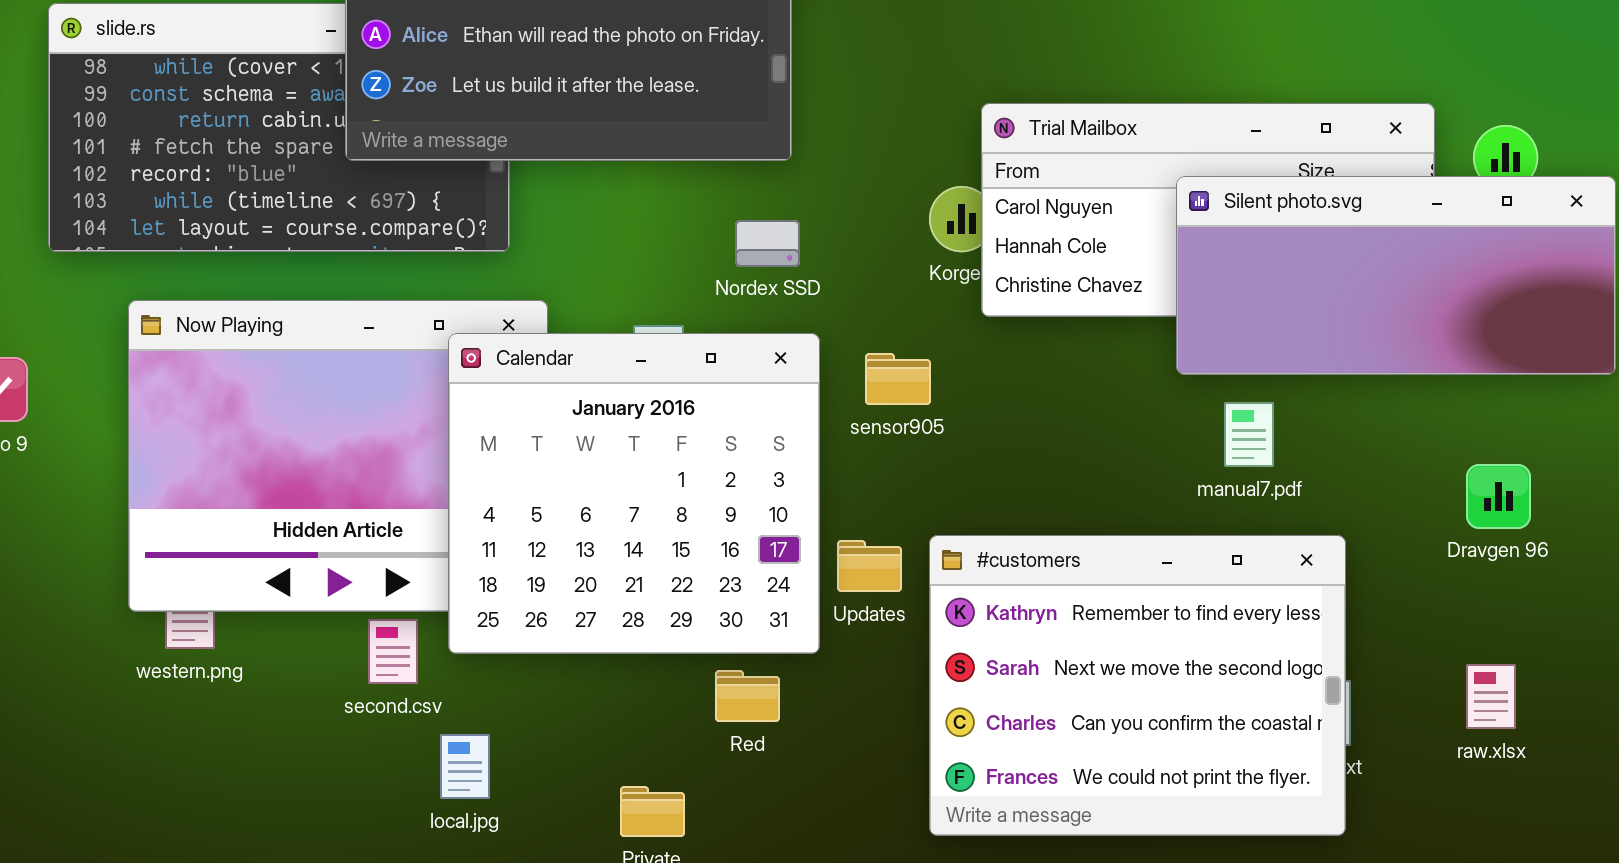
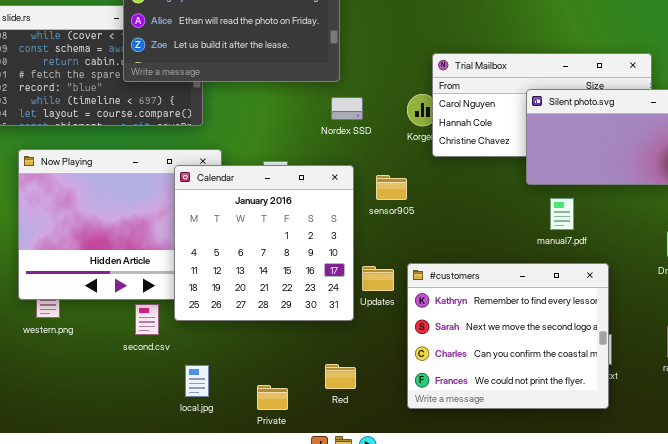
Nordex SSD: [735,220,800,267] -> [331,97,363,120], moved
Red: [715,670,780,722] -> [325,364,356,389], moved
local.jpg: [440,734,490,799] -> [185,365,209,397], moved

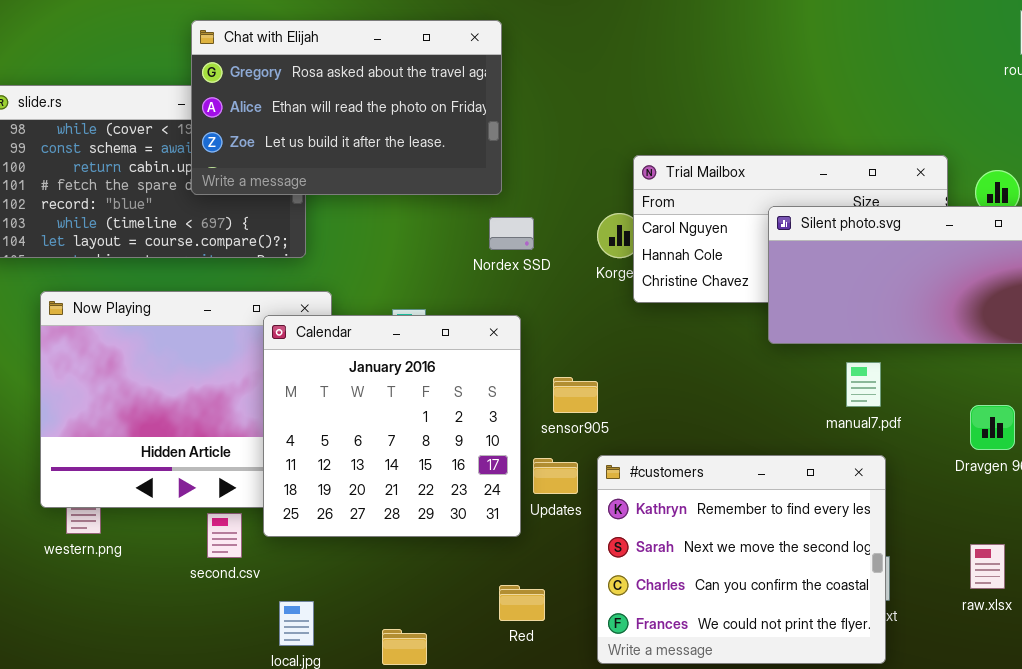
sensor905: [376,175,407,200] -> [553,377,598,413], moved
manual7.pdf: [550,198,574,230] -> [846,362,881,407], moved
Red: [325,364,356,389] -> [499,585,545,621], moved

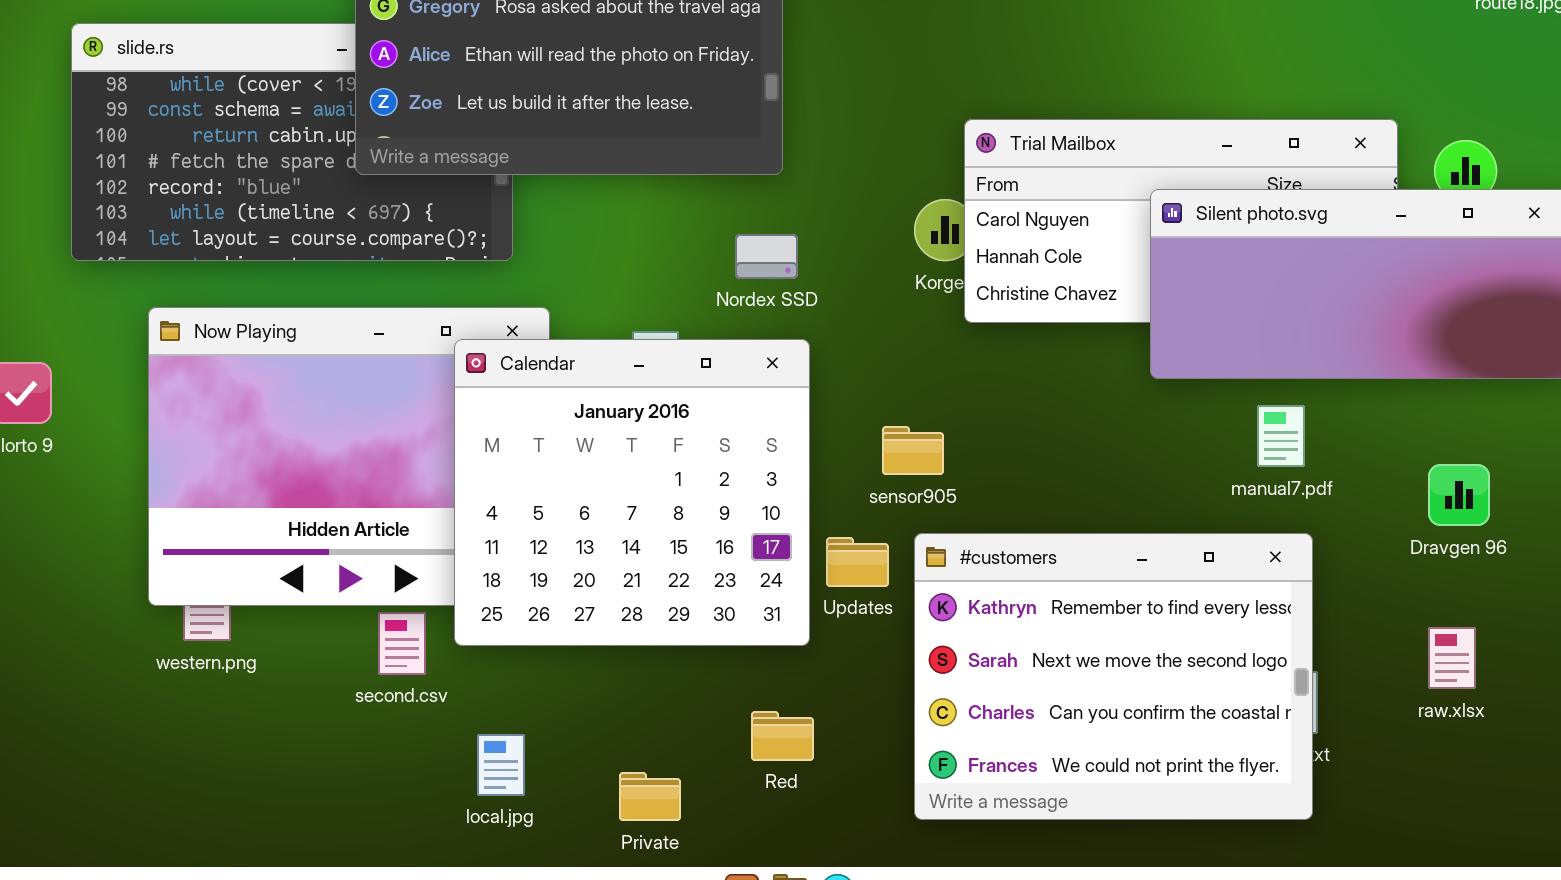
Nordex SSD: [489,217,534,250] -> [735,234,798,279], moved
sensor905: [553,377,598,413] -> [882,426,944,475], moved
raw.xlsx: [970,544,1005,589] -> [1428,627,1476,689], moved
Red: [499,585,545,621] -> [751,711,814,761], moved

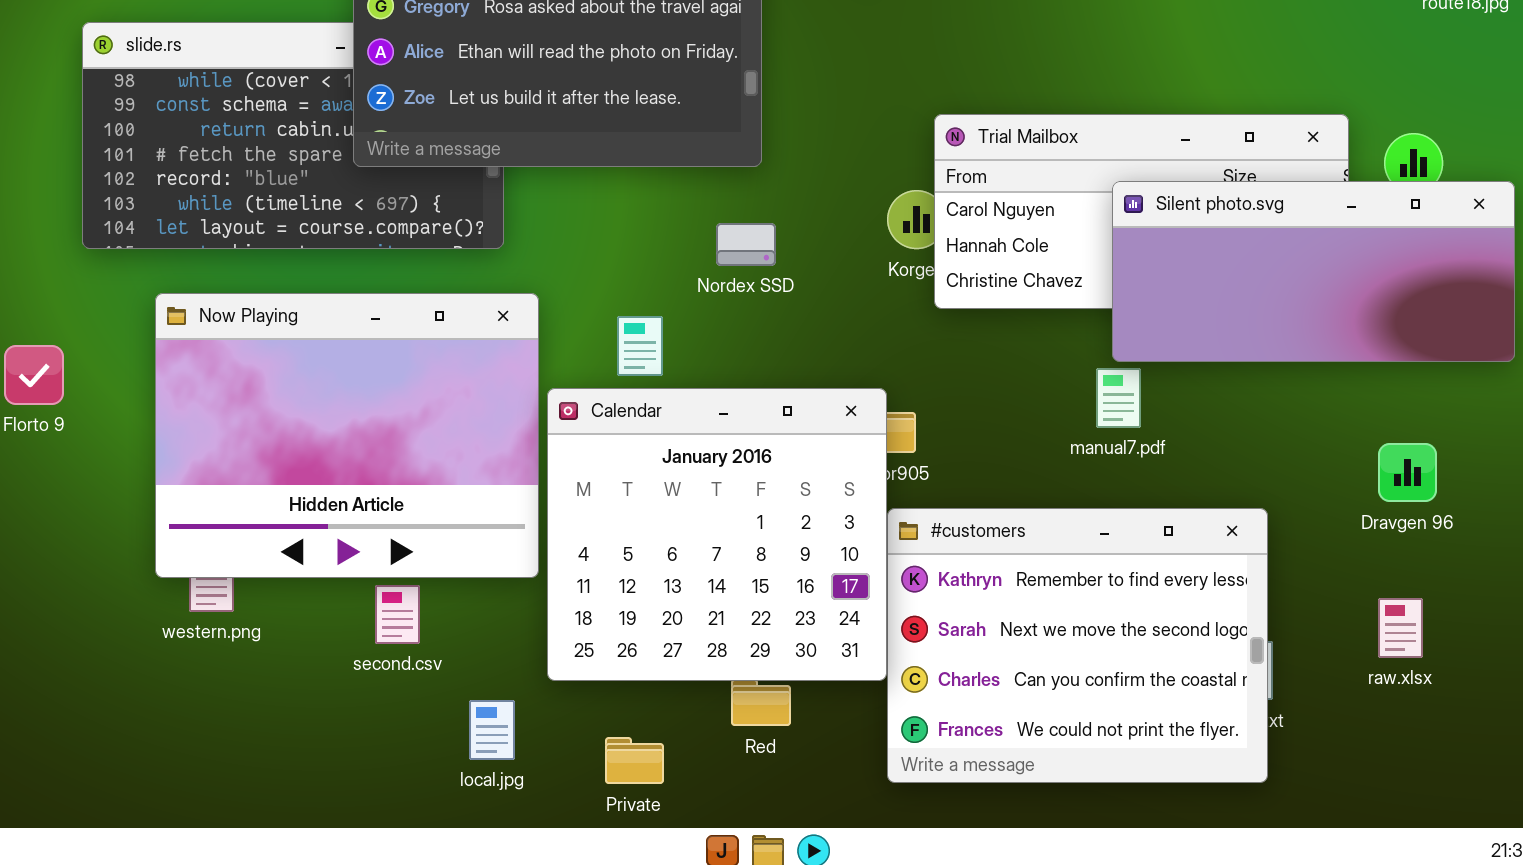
Calendar: [454,339,810,646] -> [547,388,887,681], moved
manual7.pdf: [1257,405,1305,467] -> [1096,368,1141,428], moved

